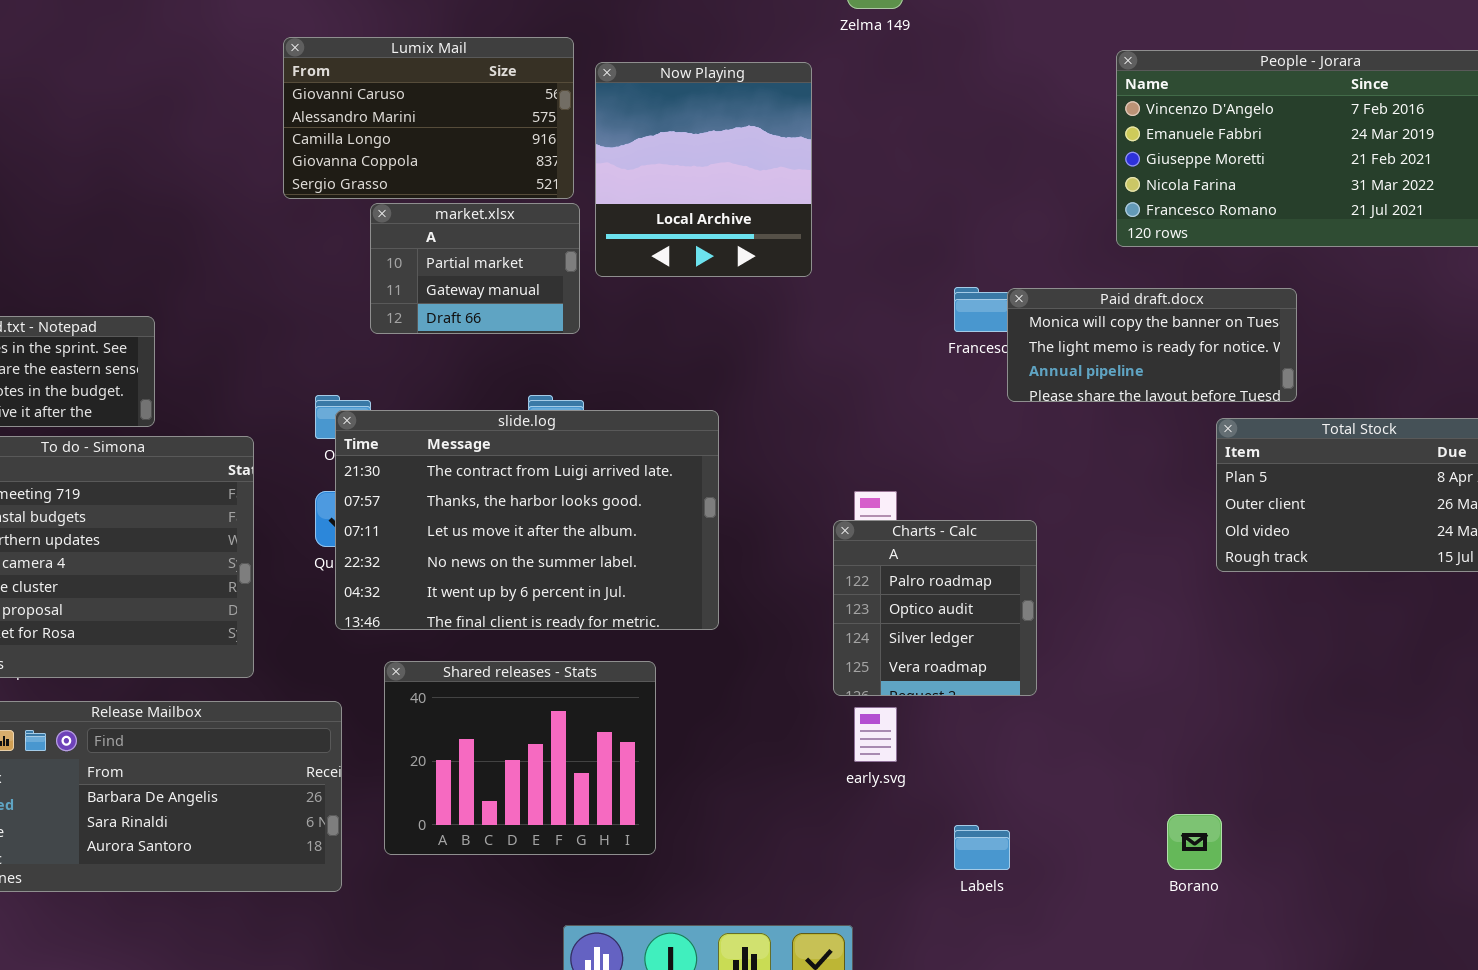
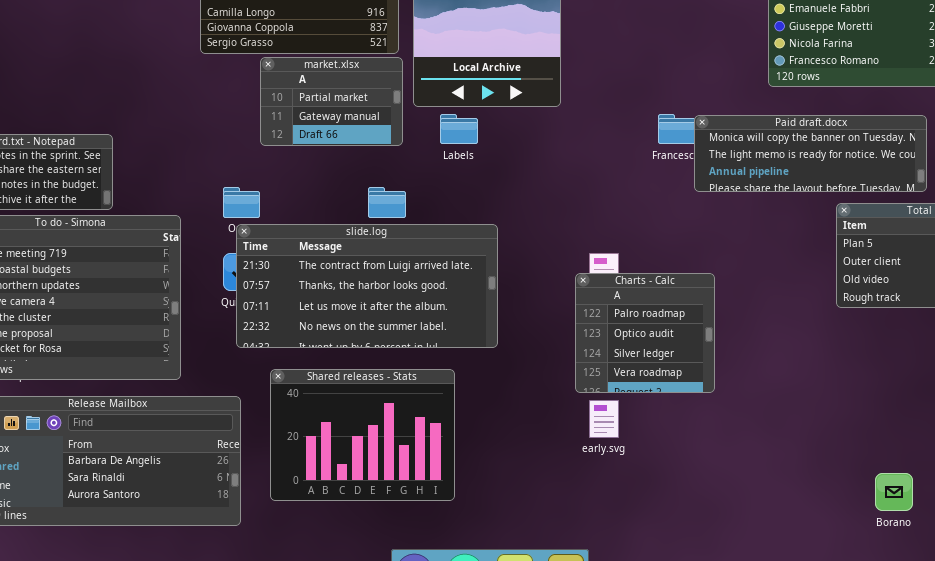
Paid draft.docx: [1007,288,1297,402] -> [694,115,927,192], resized
slide.log: [335,410,719,630] -> [236,224,498,348], resized
Borano: [1167,814,1222,870] -> [875,473,913,511], moved
Labels: [954,825,1010,870] -> [440,114,478,144], moved

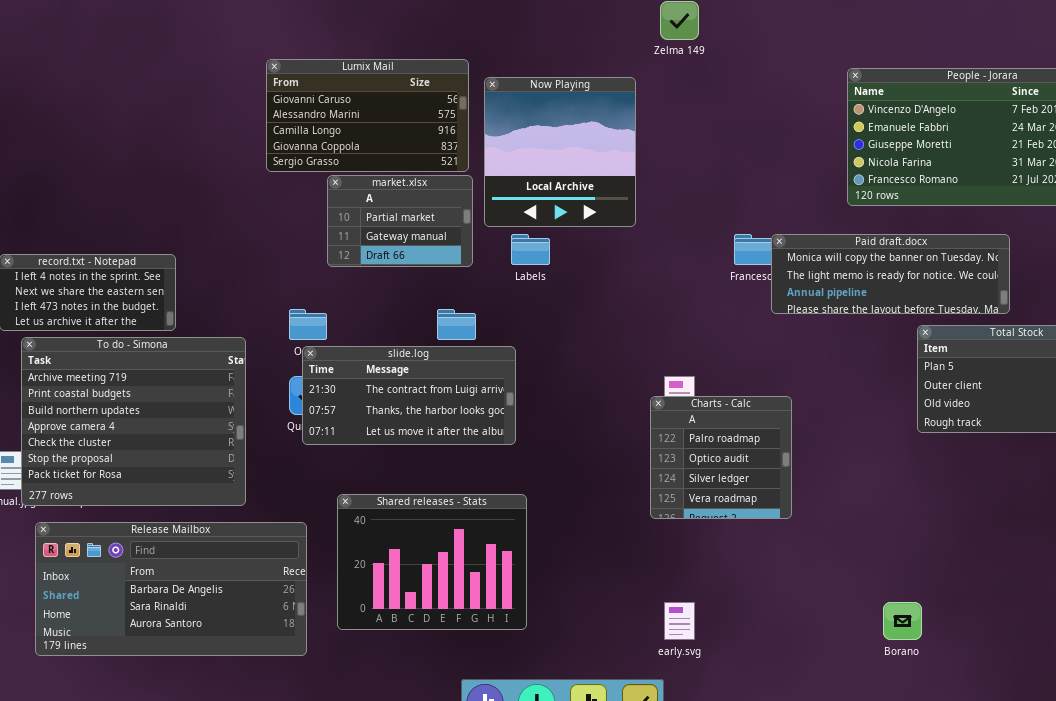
slide.log: [236,224,498,348] -> [302,346,516,445], resized
early.svg: [589,400,619,438] -> [664,602,695,640], moved
Borano: [875,473,913,511] -> [883,602,922,640], moved

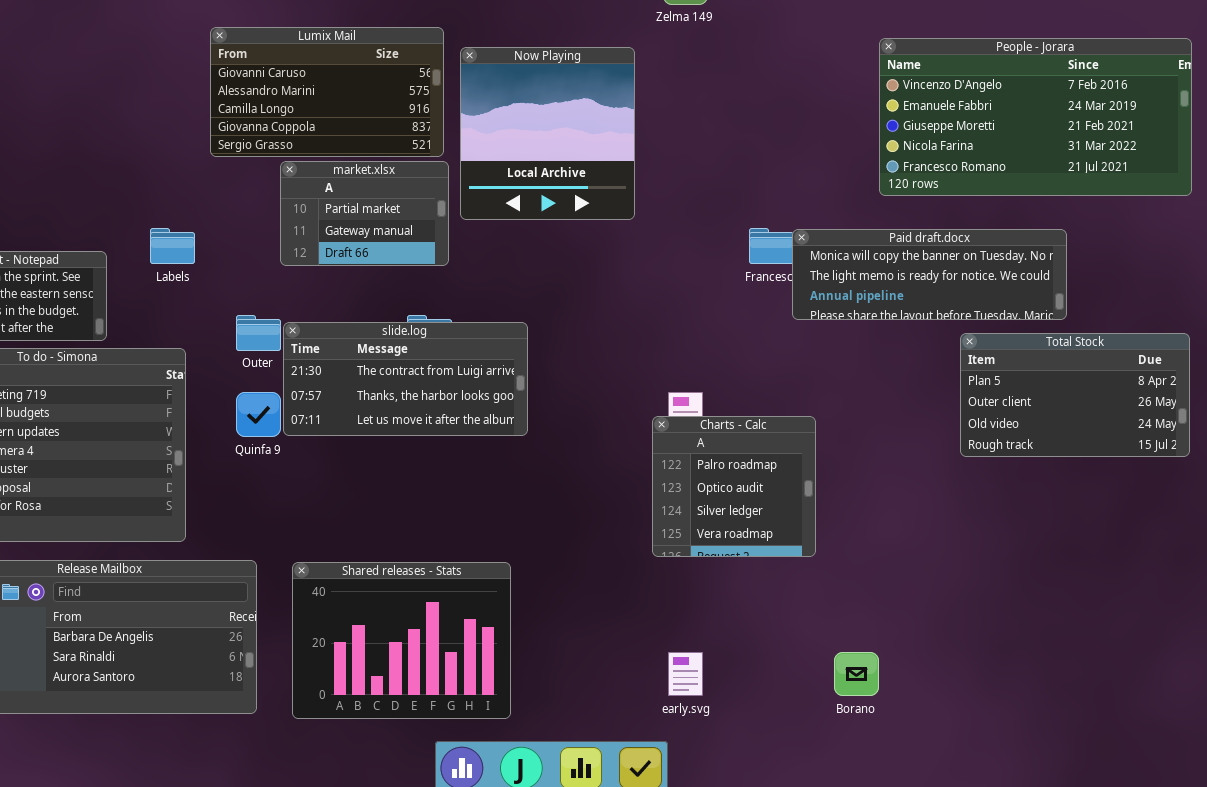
Labels: [511,234,550,265] -> [150,228,195,264], moved
slide.log: [302,346,516,445] -> [283,322,528,436], moved
Shared releases - Stats: [337,494,527,630] -> [292,562,511,719], moved
Borano: [883,602,922,640] -> [834,652,879,696], moved

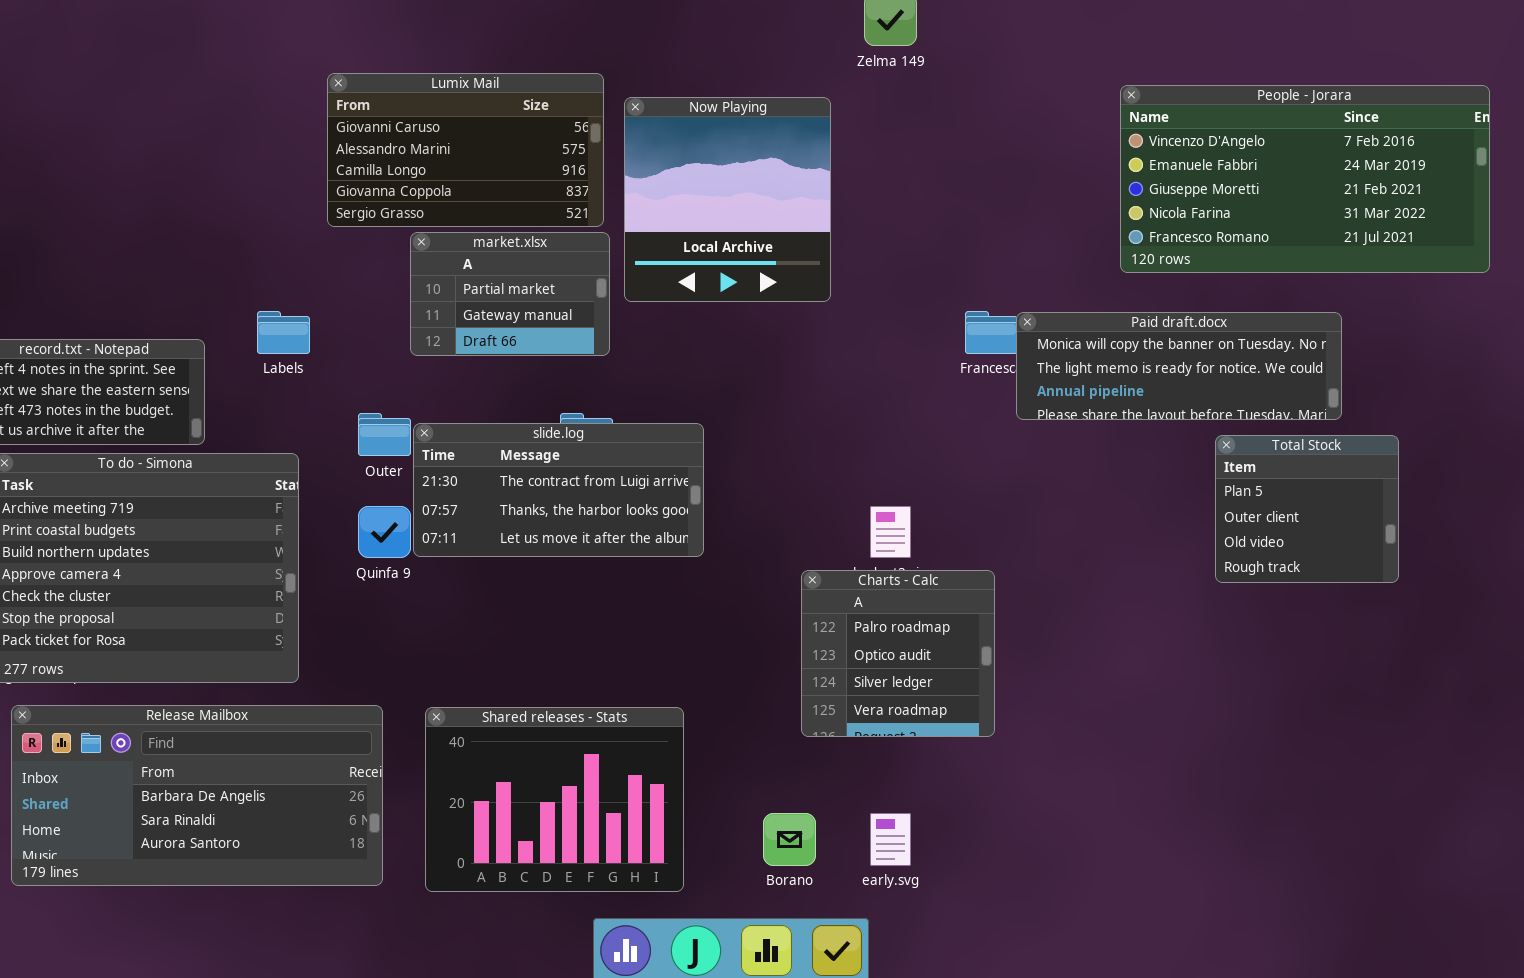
Total Stock: [960,333,1190,457] -> [1215,435,1399,583], resized
Charts - Calc: [652,416,816,557] -> [801,570,995,737], moved
Borano: [834,652,879,696] -> [763,813,816,866], moved

